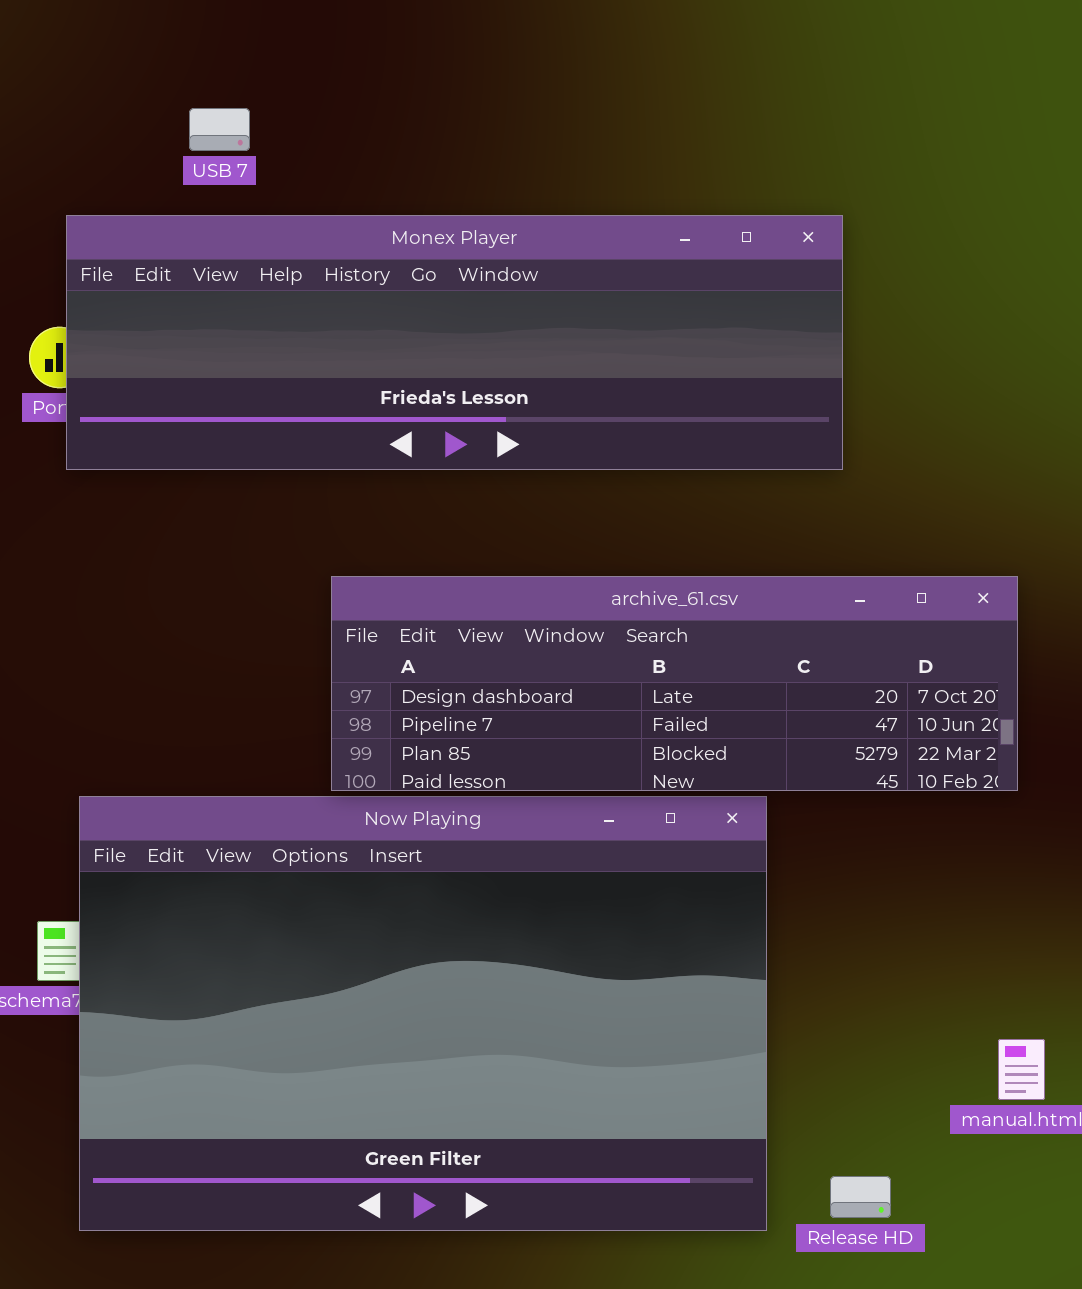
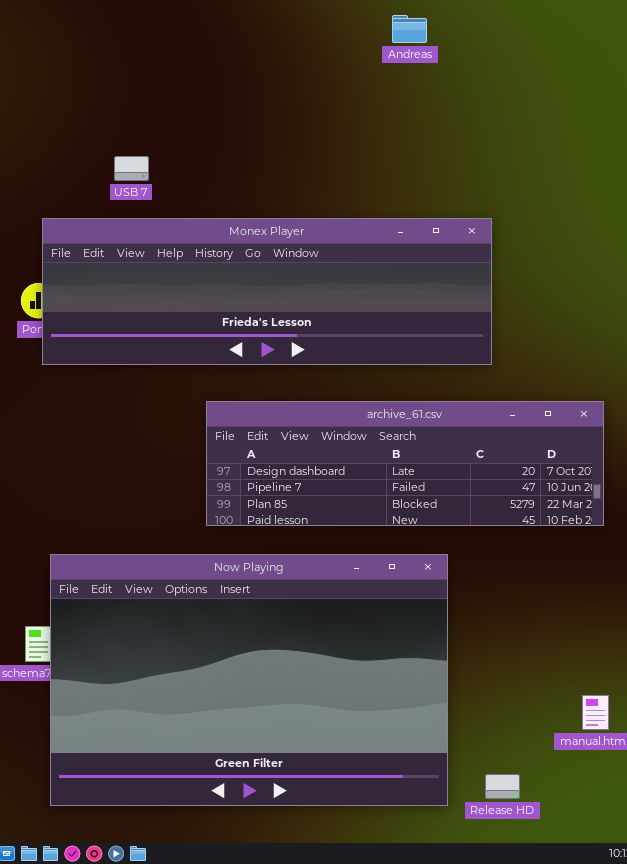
archive_61.csv: [331,576,1018,791] -> [206,401,604,526], moved

